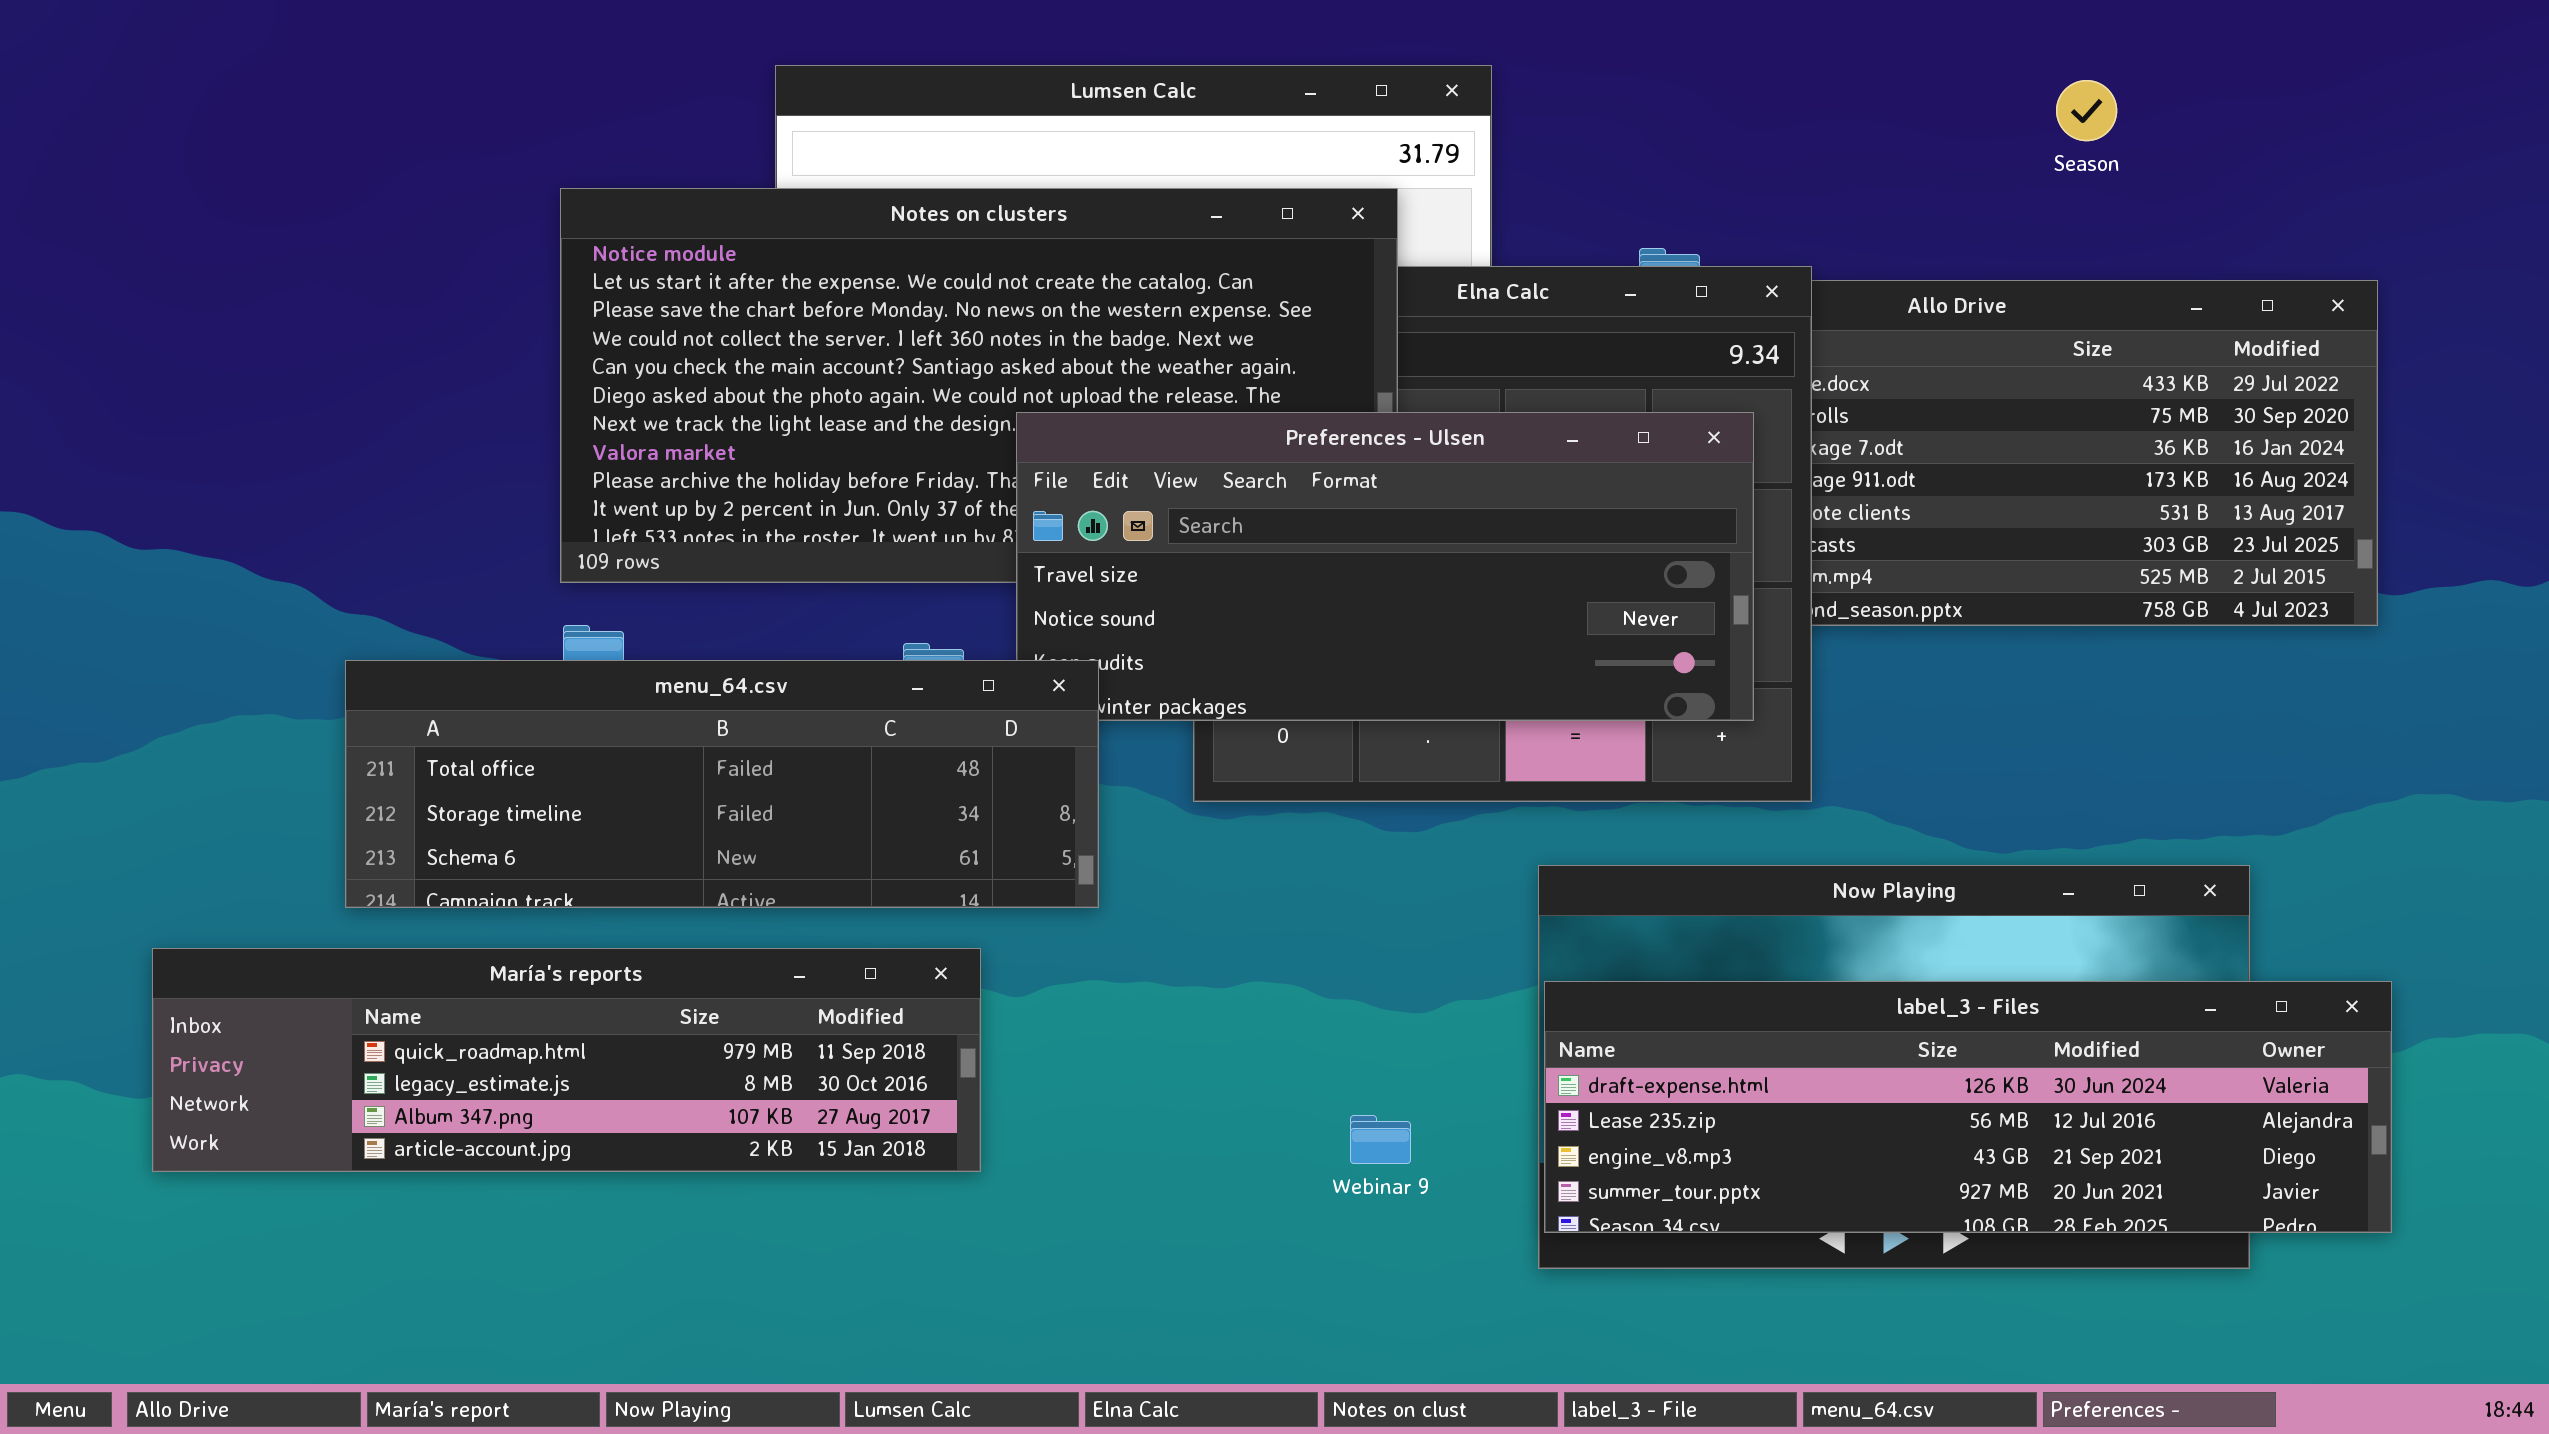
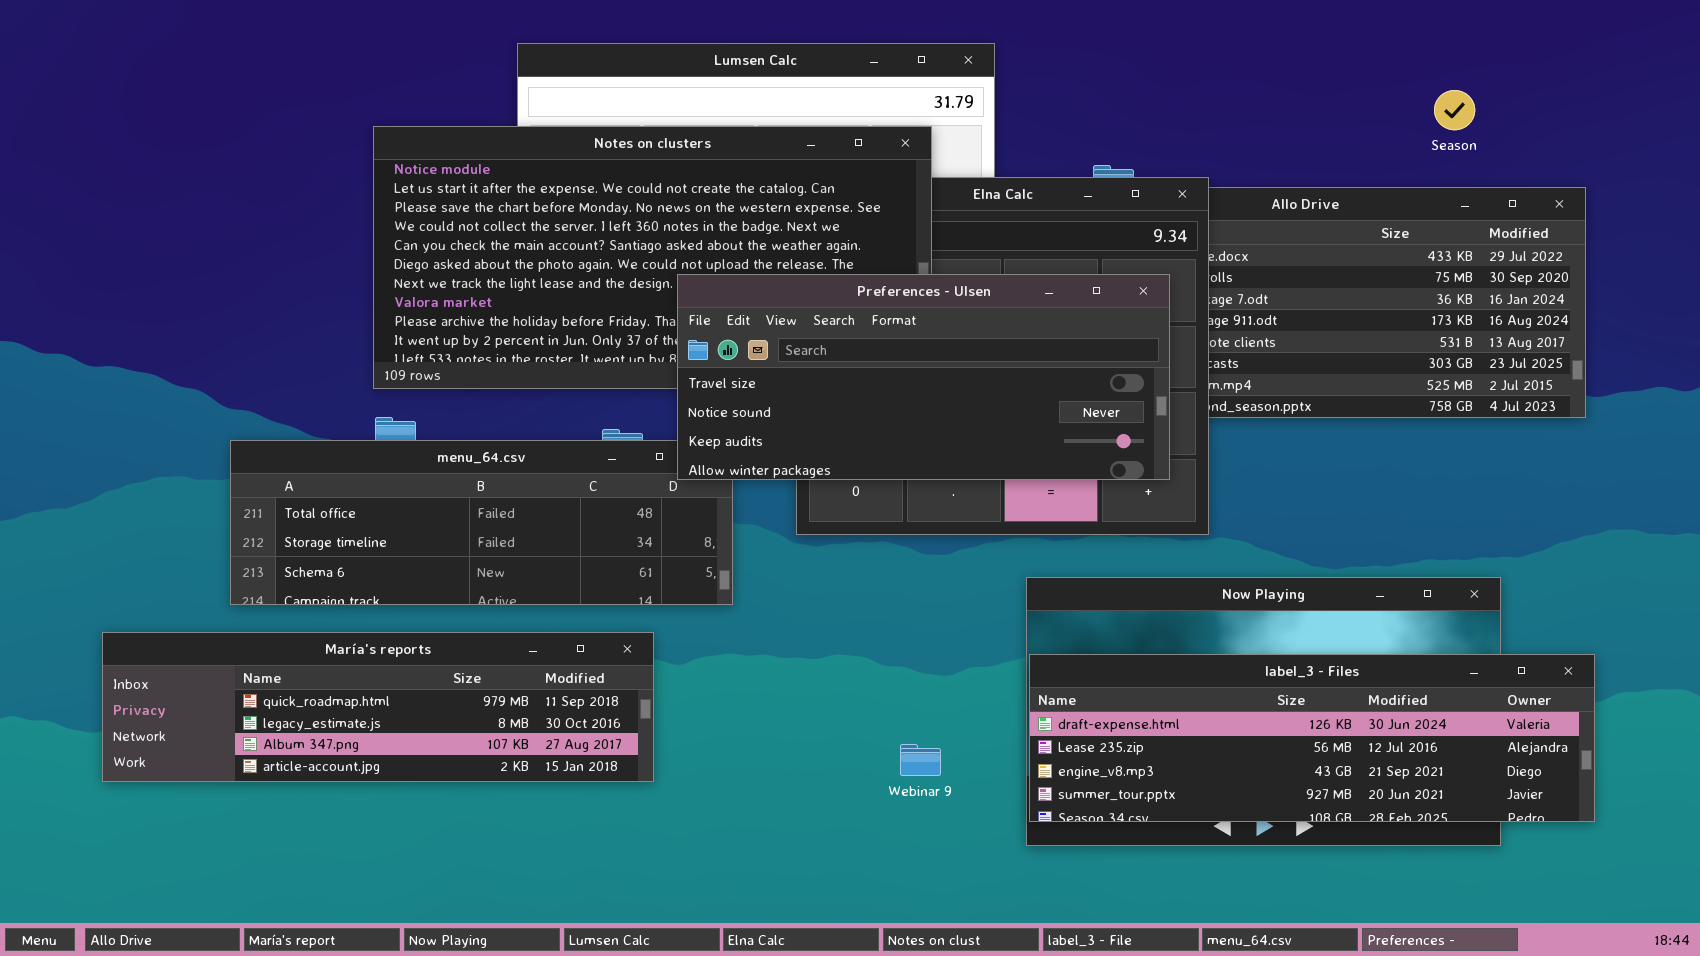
Season: [2056,80,2117,141] -> [1434,90,1475,130], moved
Preferences - Ulsen: [1016,412,1754,721] -> [677,274,1170,480], raised

